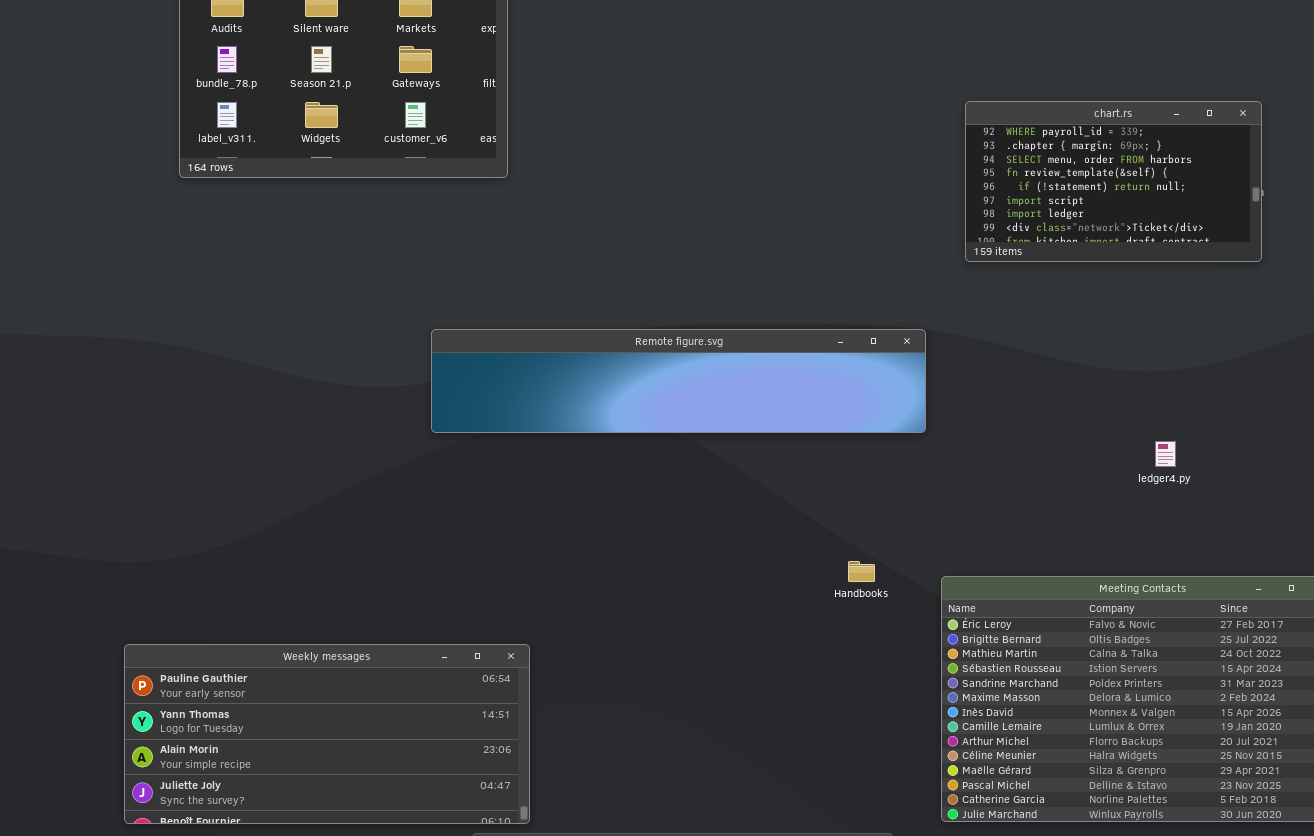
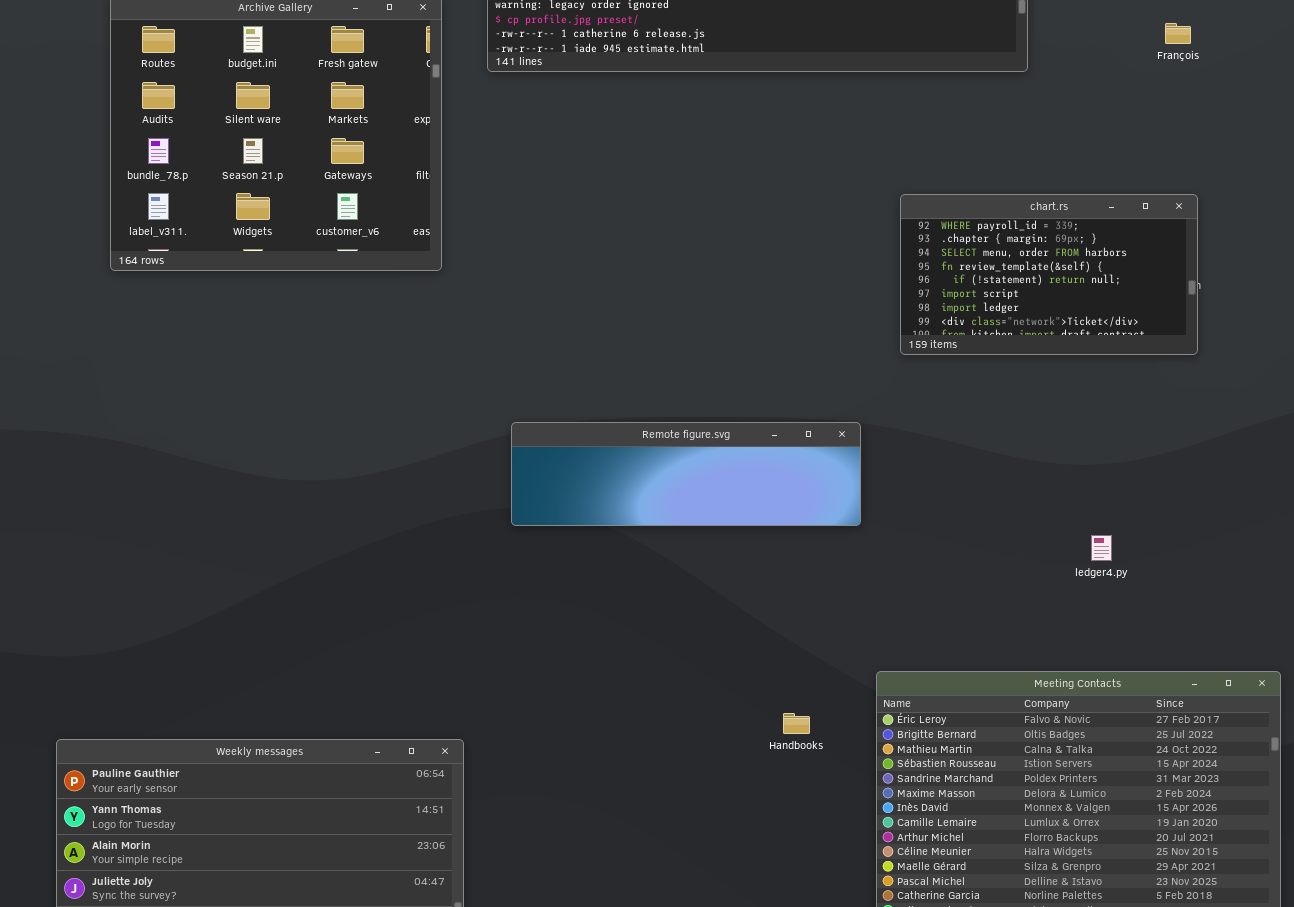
Remote figure.svg: [431,329,926,433] -> [511,422,861,526], resized
Handbooks: [848,561,875,582] -> [783,713,810,734], moved

